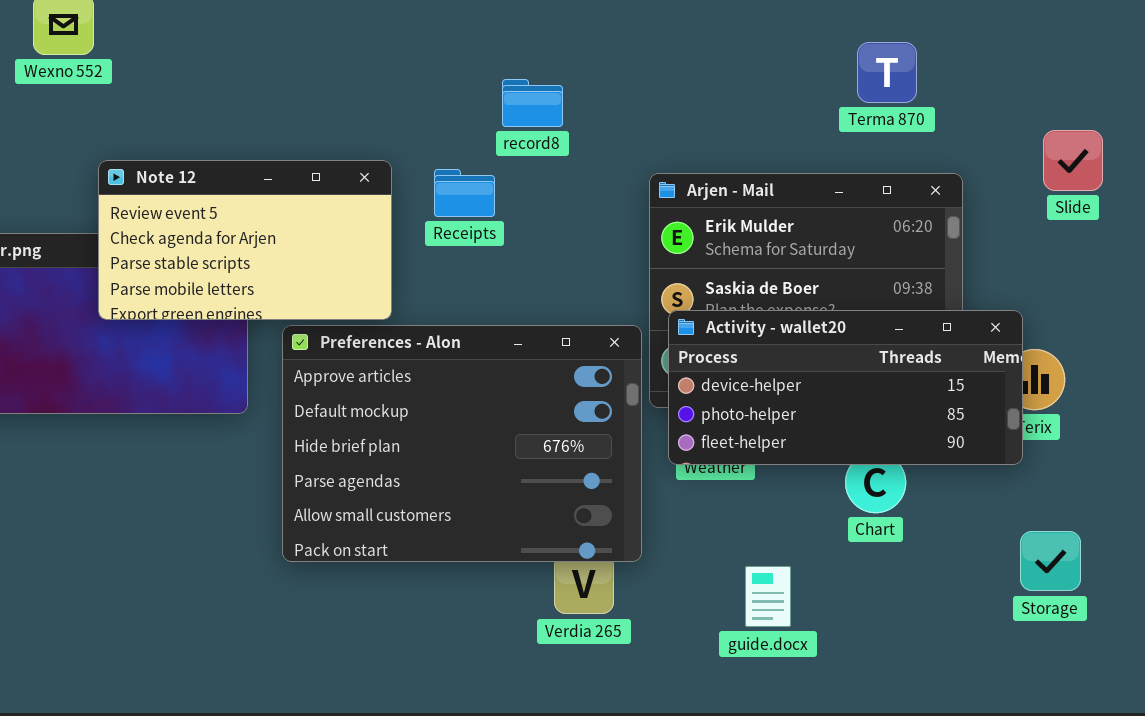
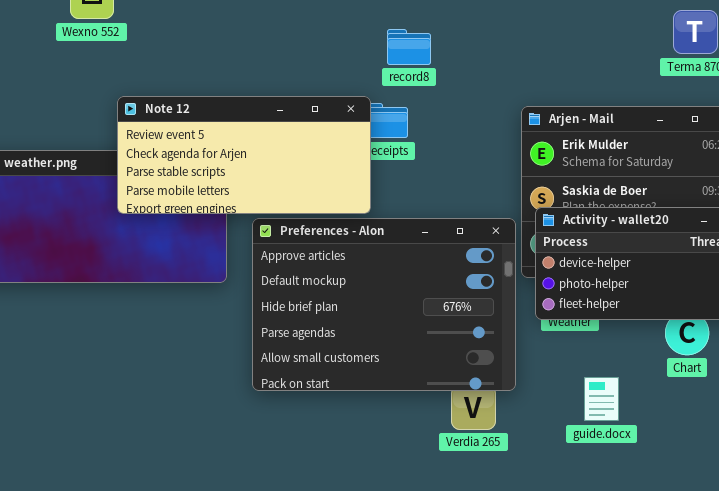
record8: [502,79,563,127] -> [387,29,431,65], moved
Note 12: [98,160,392,320] -> [117,96,371,214], resized
guide.docx: [745,566,791,627] -> [584,377,619,421], moved

